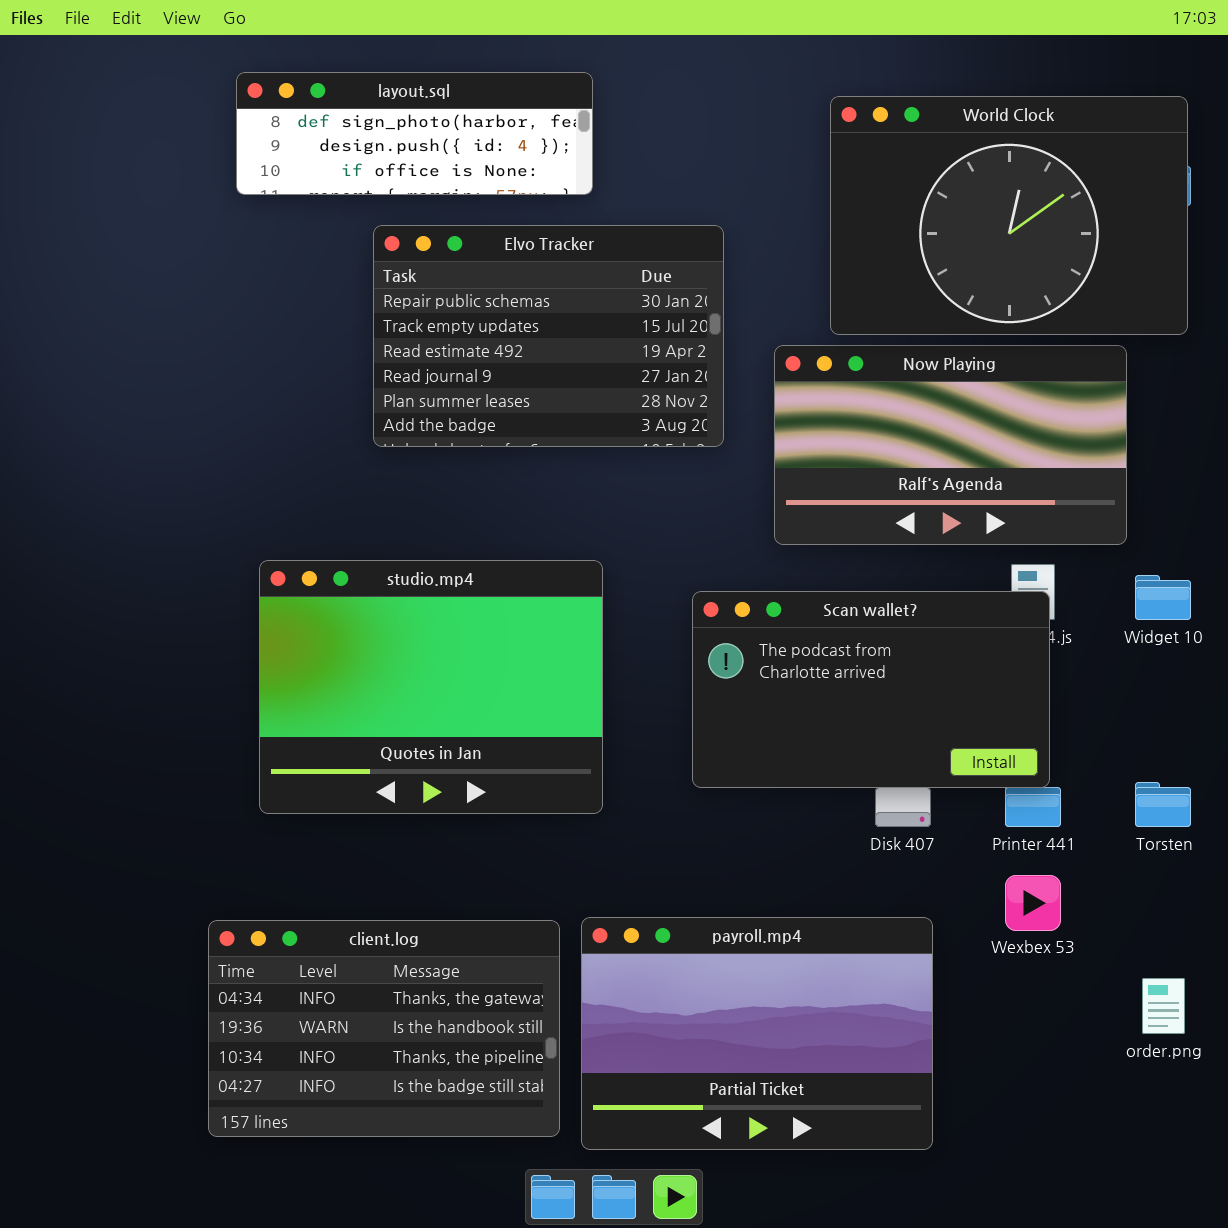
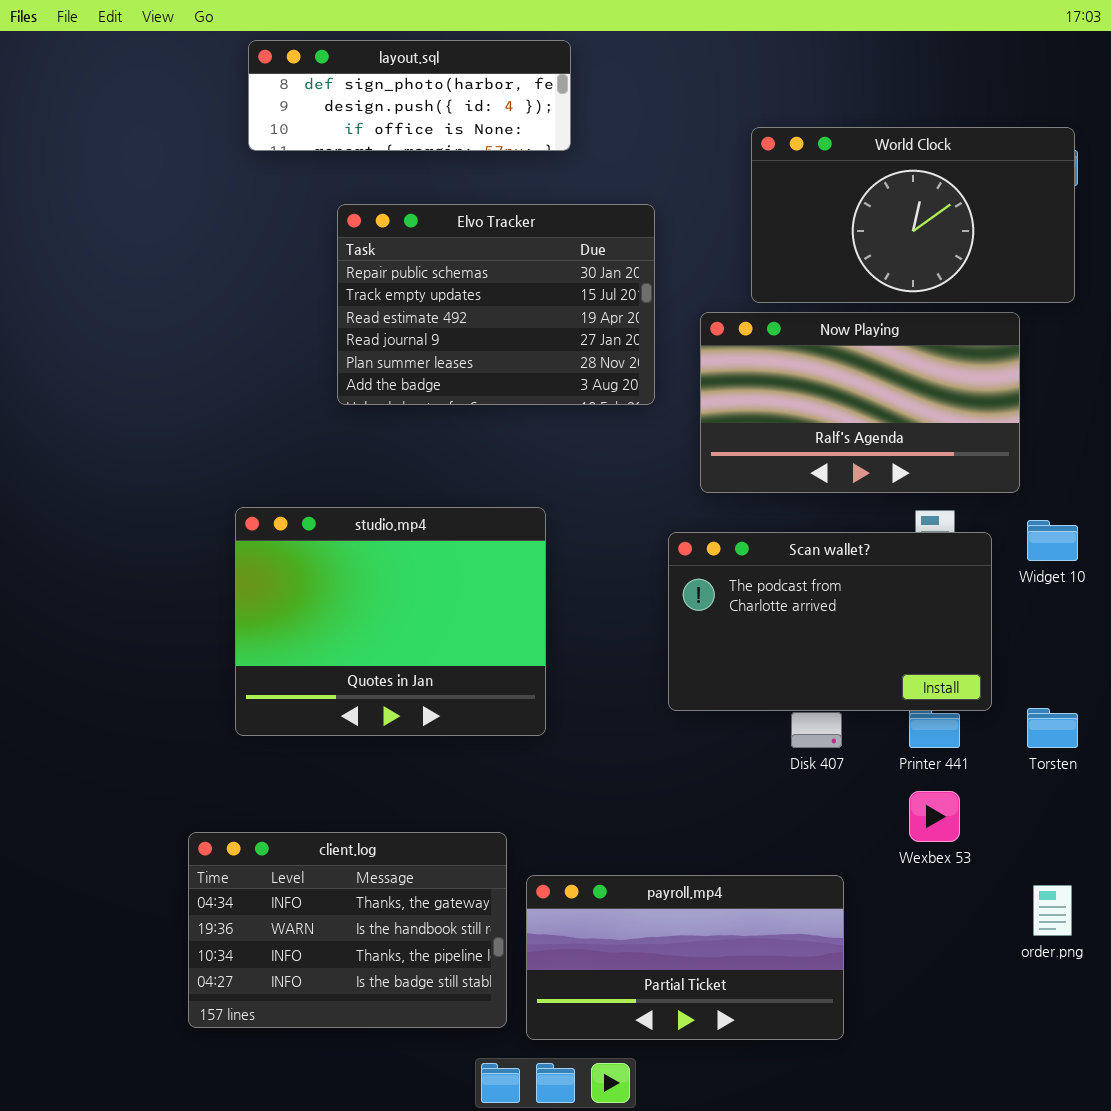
layout.sql: [236,72,593,195] -> [248,40,571,151], moved
World Clock: [830,96,1188,335] -> [751,127,1075,303], resized
Scan wallet?: [692,591,1050,788] -> [668,532,992,711], moved
payroll.mp4: [581,917,933,1150] -> [526,875,844,1040], resized

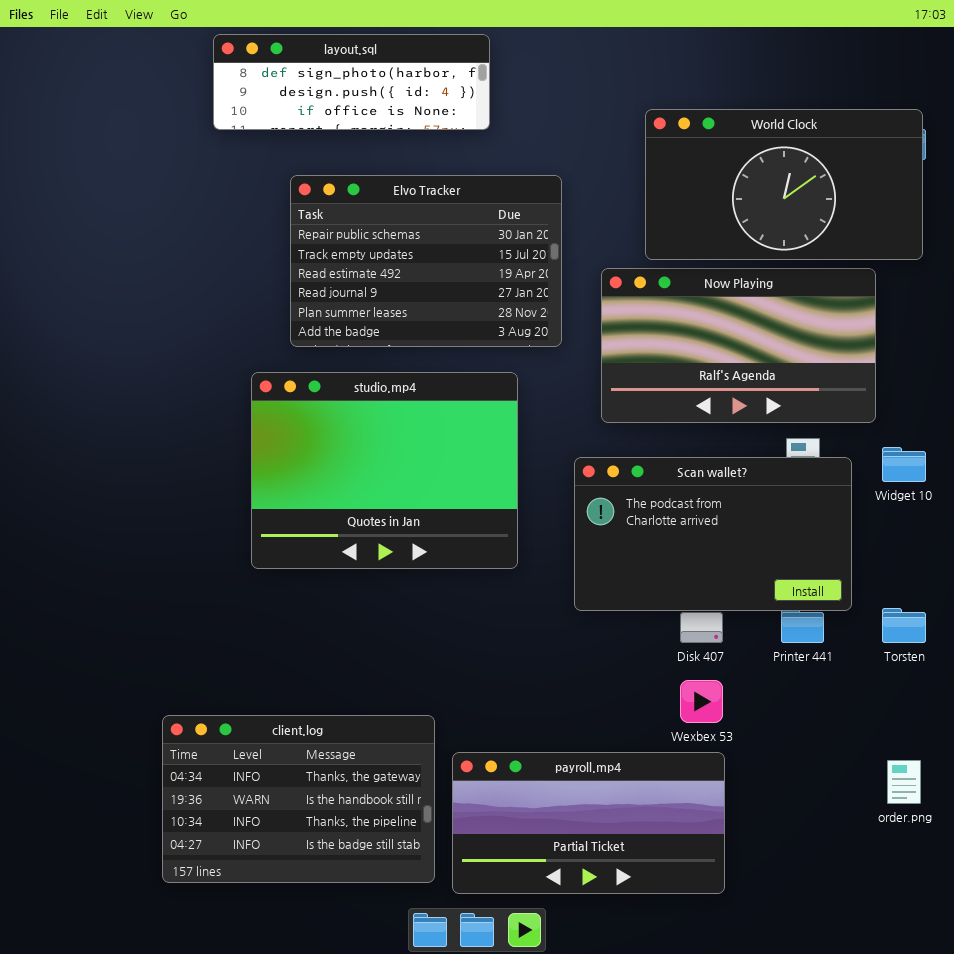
studio.mp4: [235,507,546,736] -> [251,372,518,569], moved
Wexbex 53: [909,791,960,842] -> [680,680,723,723], moved

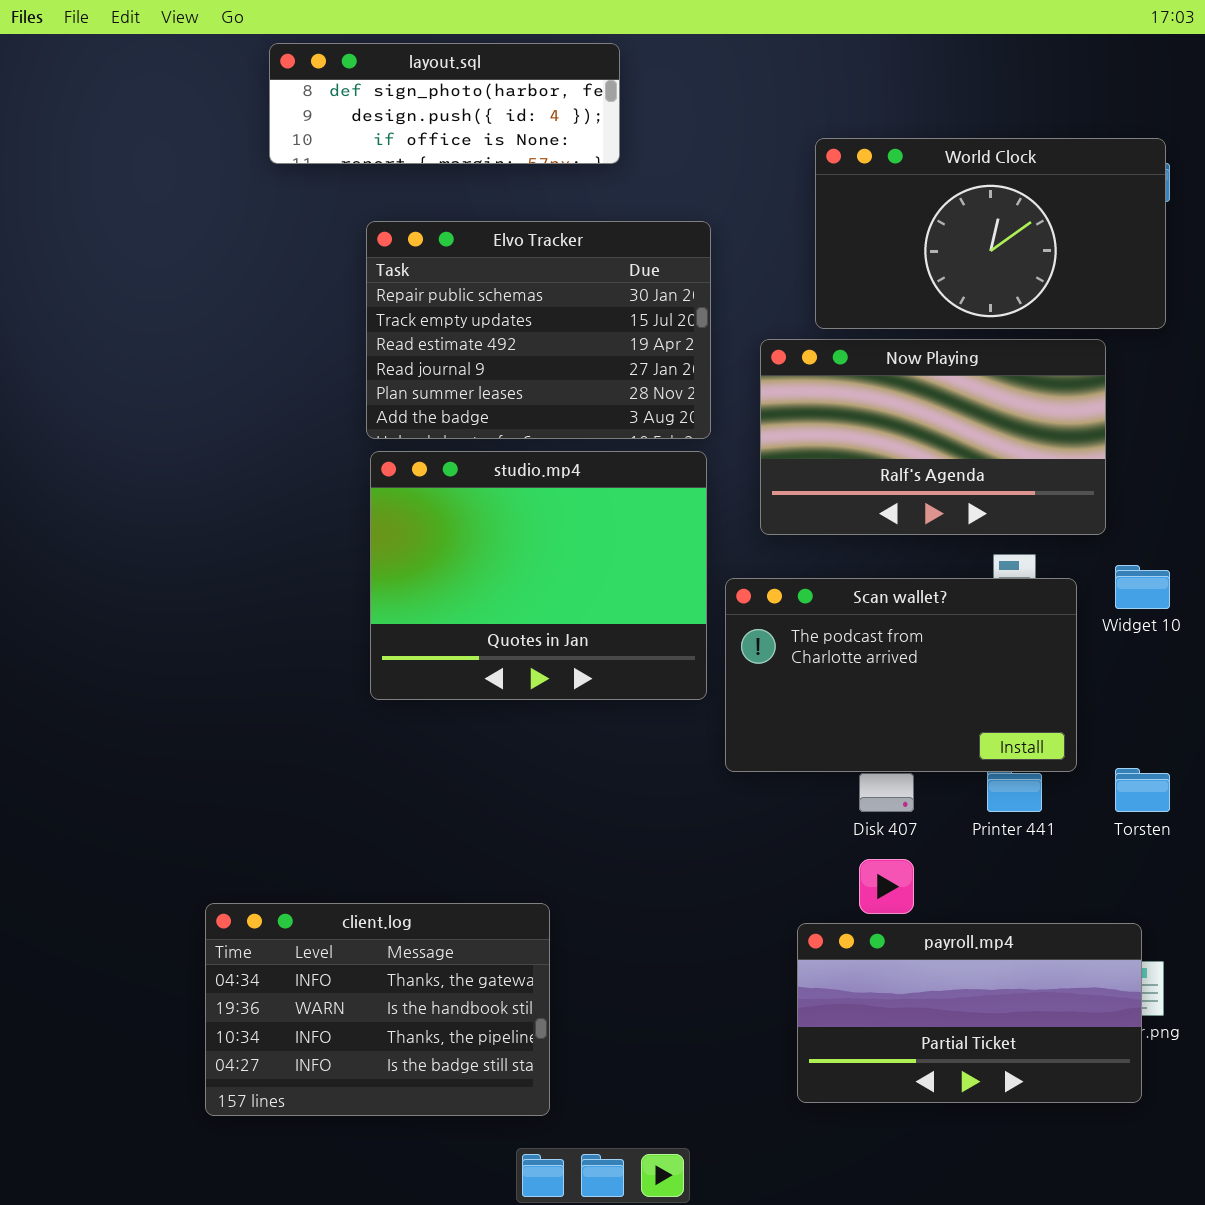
studio.mp4: [251,372,518,569] -> [370,451,707,700], moved
payroll.mp4: [452,752,725,894] -> [797,923,1142,1103], moved

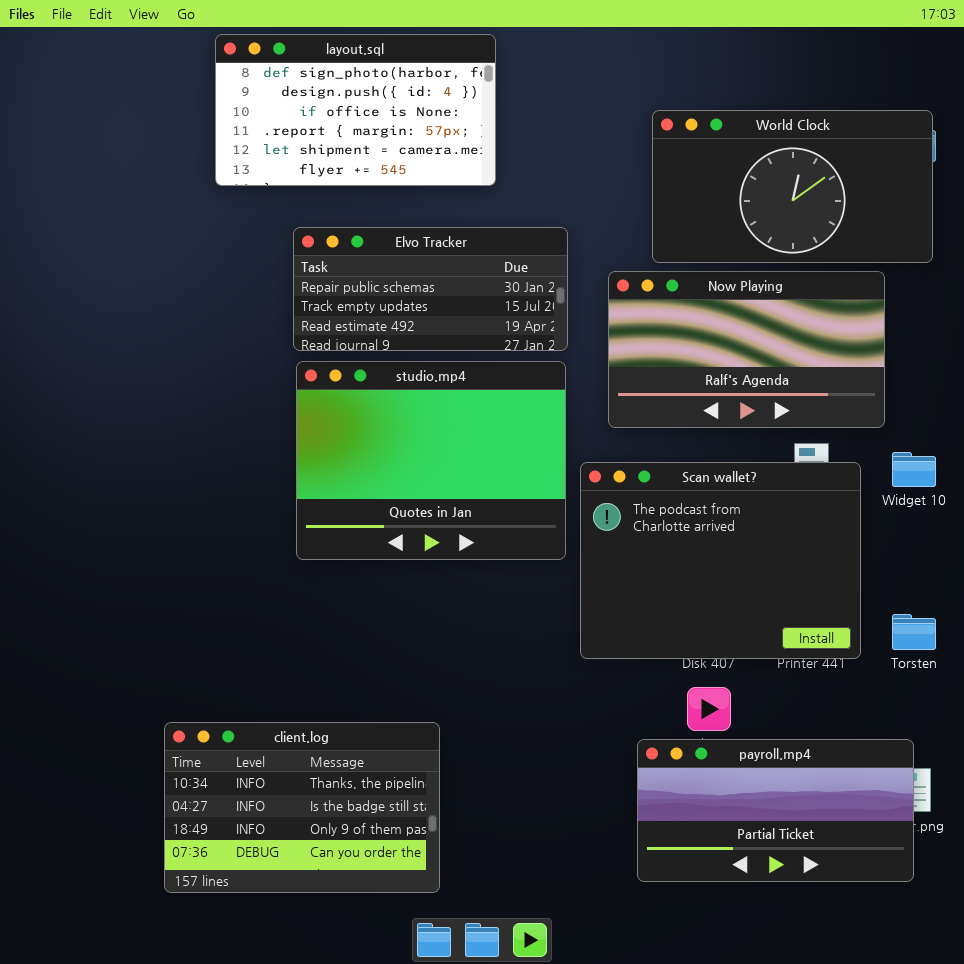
layout.sql: [269,43,620,164] -> [215,34,496,186], resized
Elvo Tracker: [366,221,711,439] -> [293,227,568,351], resized
Scan wallet?: [725,578,1077,772] -> [580,462,861,659], resized
client.log: [205,903,550,1116] -> [164,722,440,893], scrolled down 2 rows

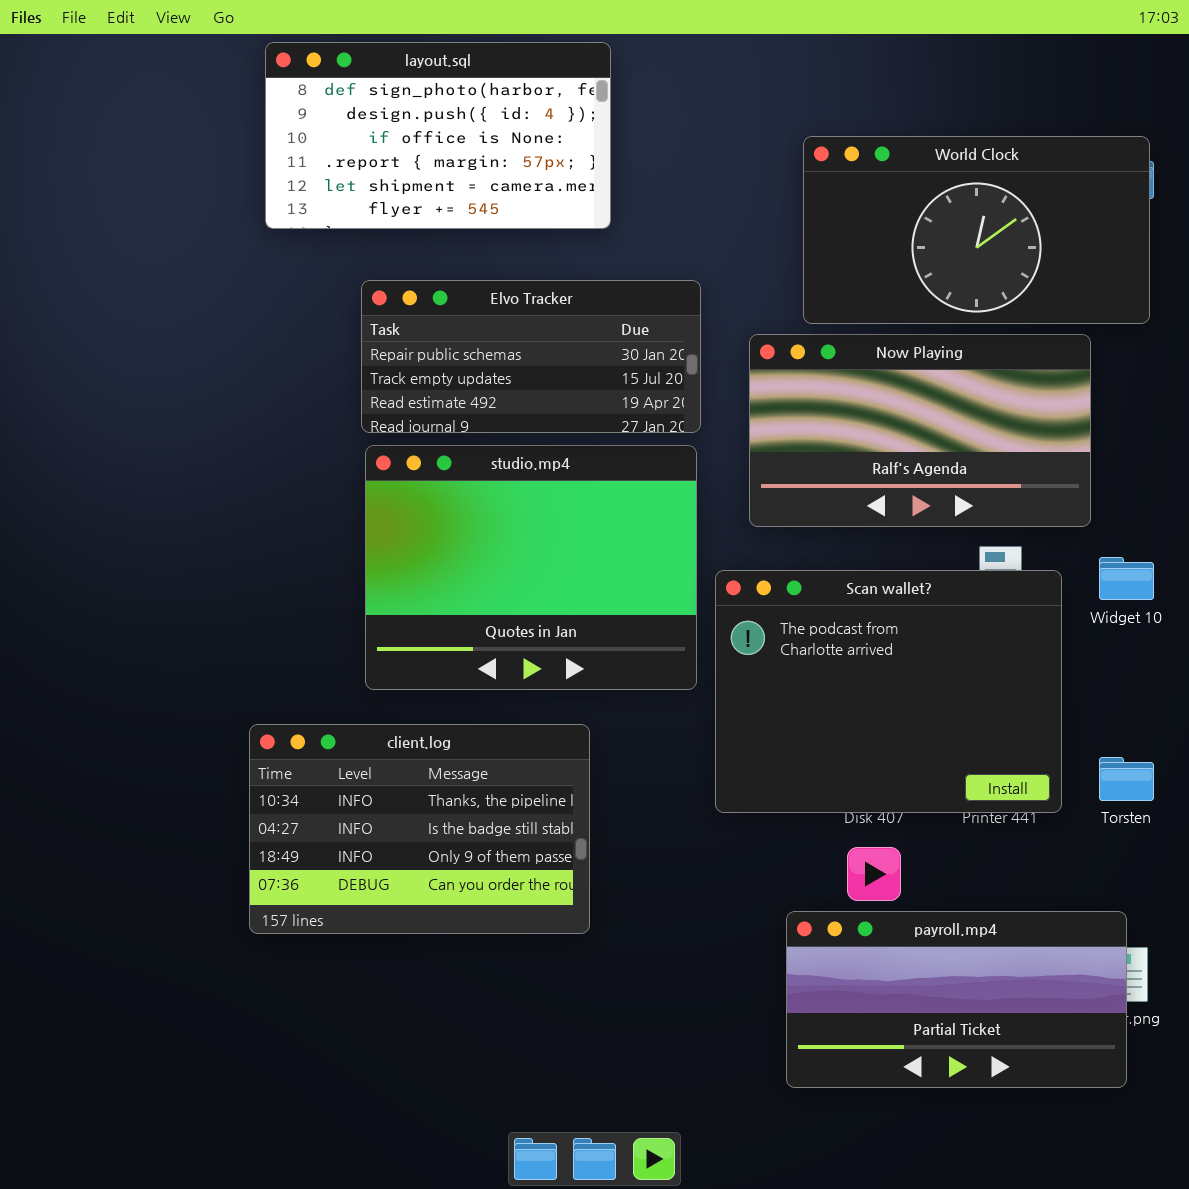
client.log: [164,722,440,893] -> [249,724,590,934], moved

